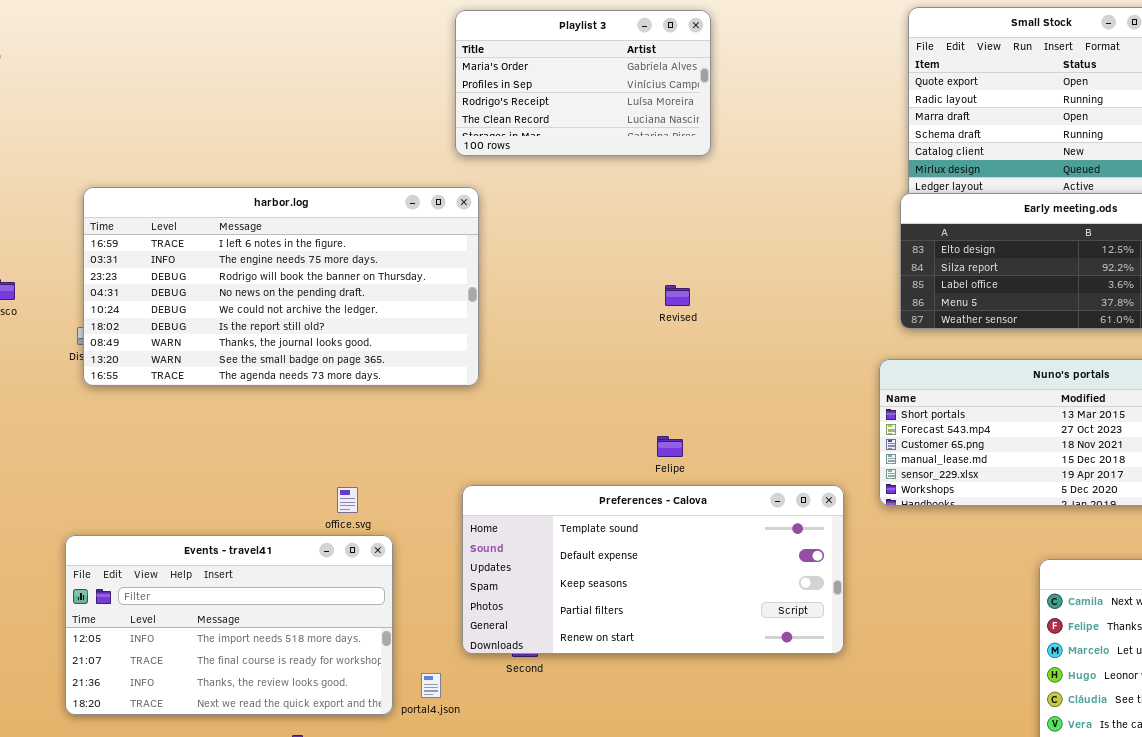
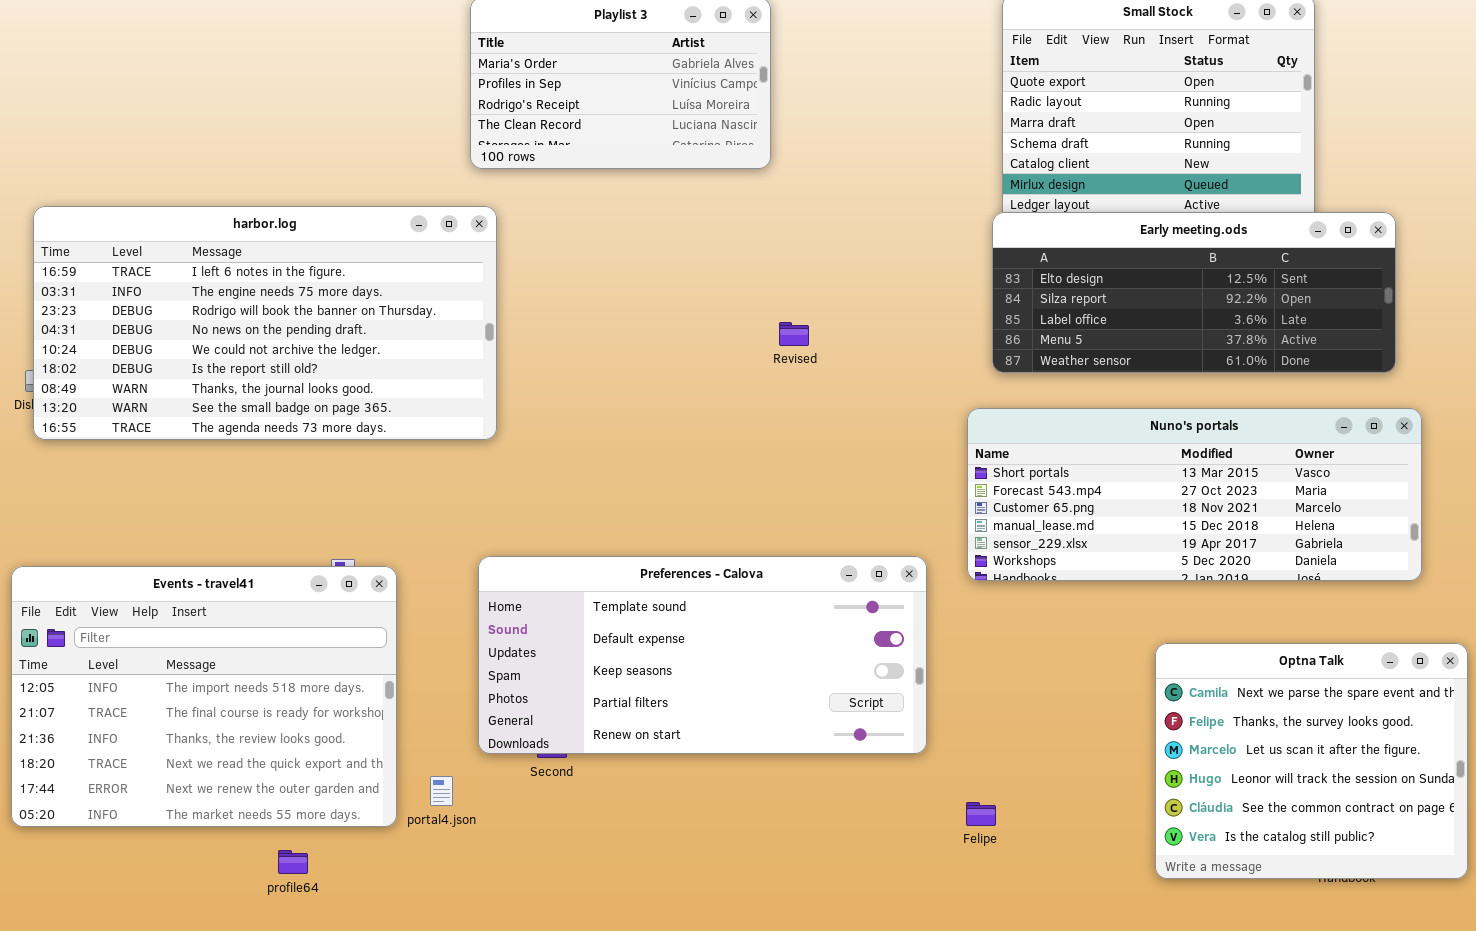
Revised: [665,285,690,306] -> [779,322,809,346], moved
Felipe: [657,436,683,457] -> [966,802,996,826], moved
Events - travel41: [65,535,393,715] -> [11,566,397,827], resized

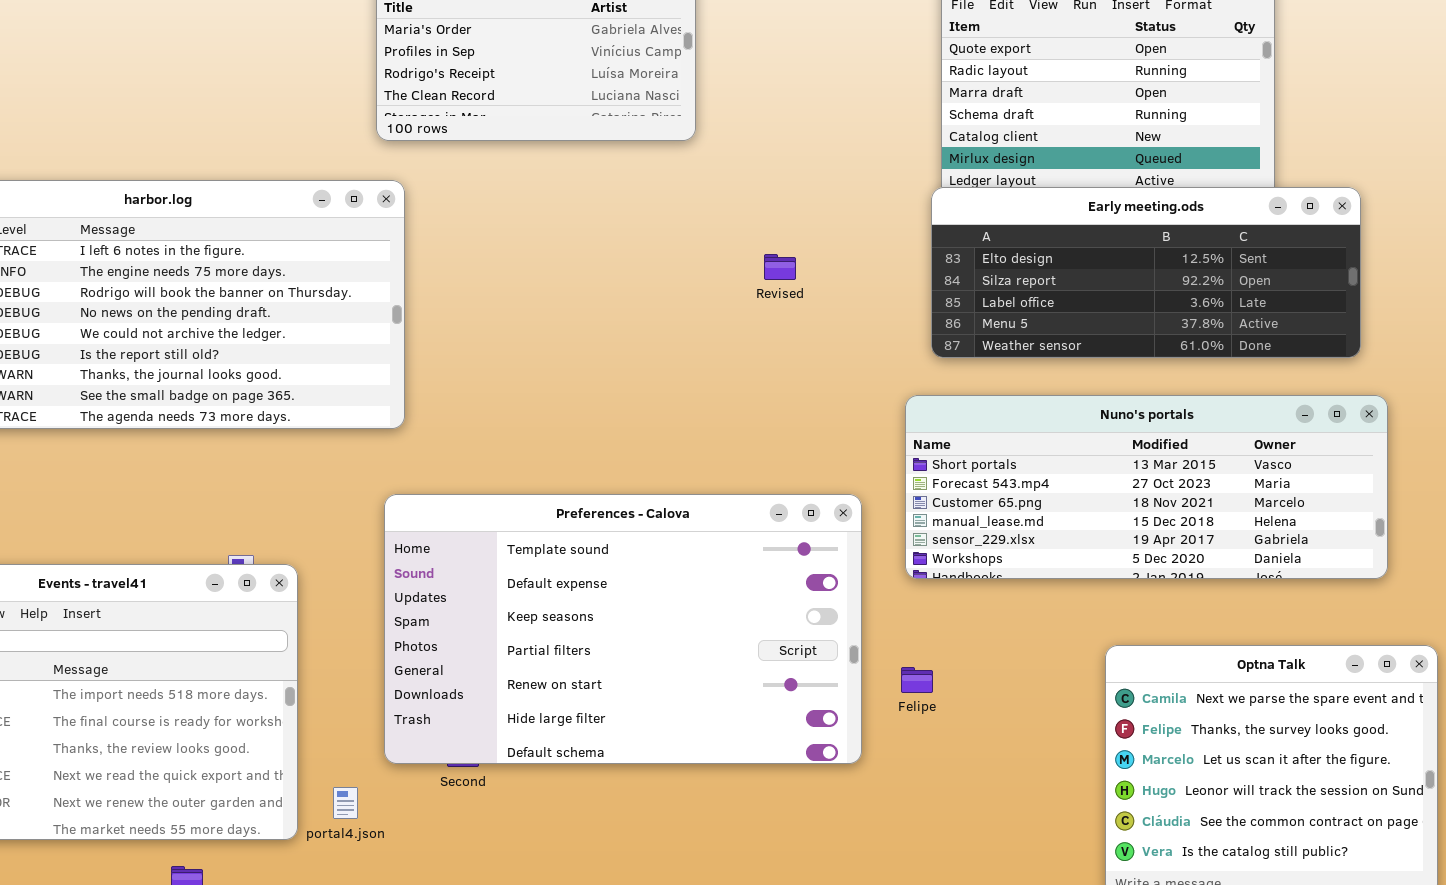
Revised: [779,322,809,346] -> [764,254,796,280], moved
Preferences - Calova: [478,556,927,754] -> [384,494,862,764], resized
Felipe: [966,802,996,826] -> [901,667,933,693], moved

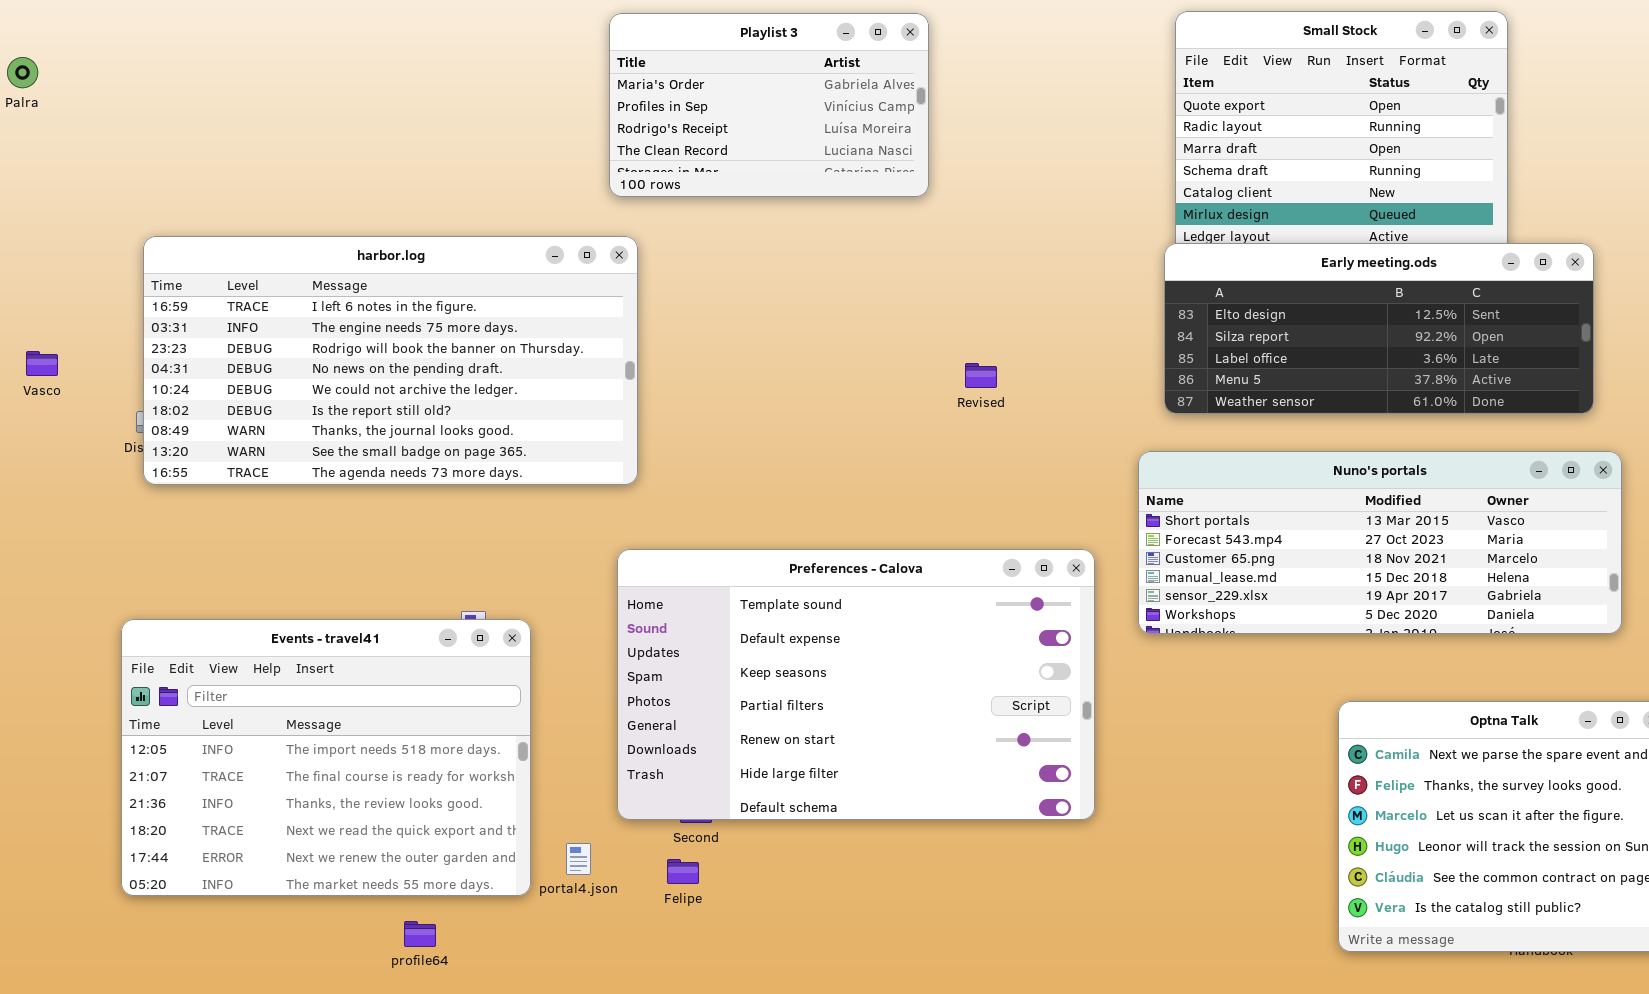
Revised: [764,254,796,280] -> [965,363,997,388], moved
Felipe: [901,667,933,693] -> [667,859,699,884], moved

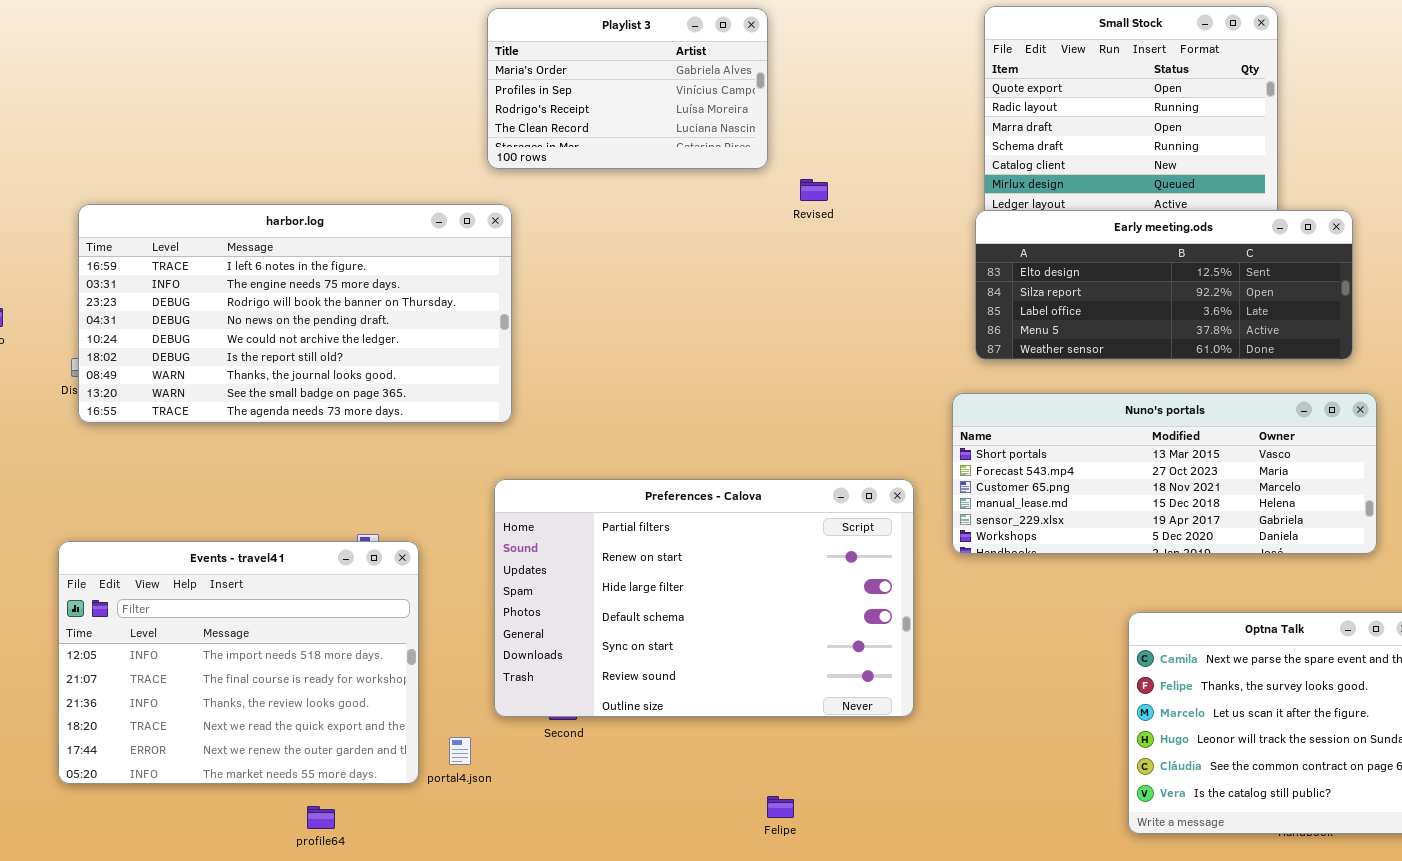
Revised: [965,363,997,388] -> [800,179,828,201], moved
Preferences - Calova: [617,549,1095,820] -> [494,479,914,717], scrolled down 3 rows
Felipe: [667,859,699,884] -> [767,796,794,818], moved

